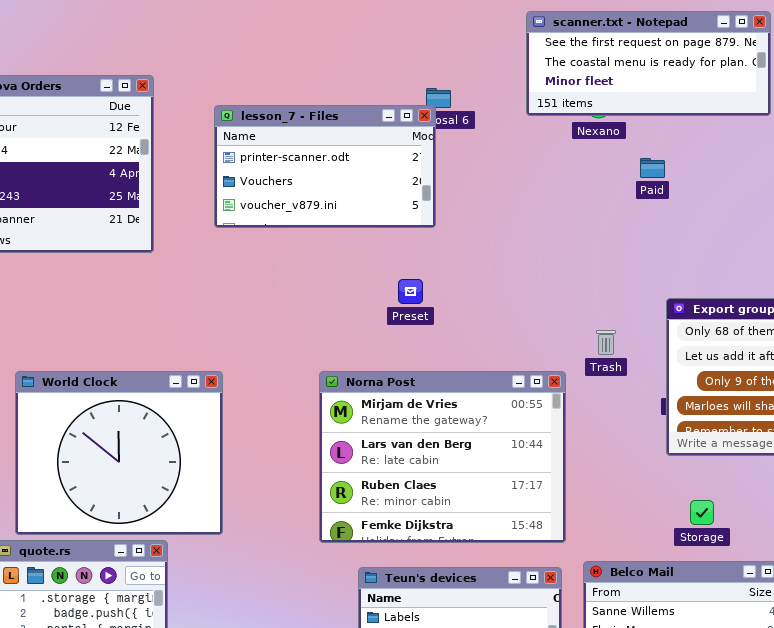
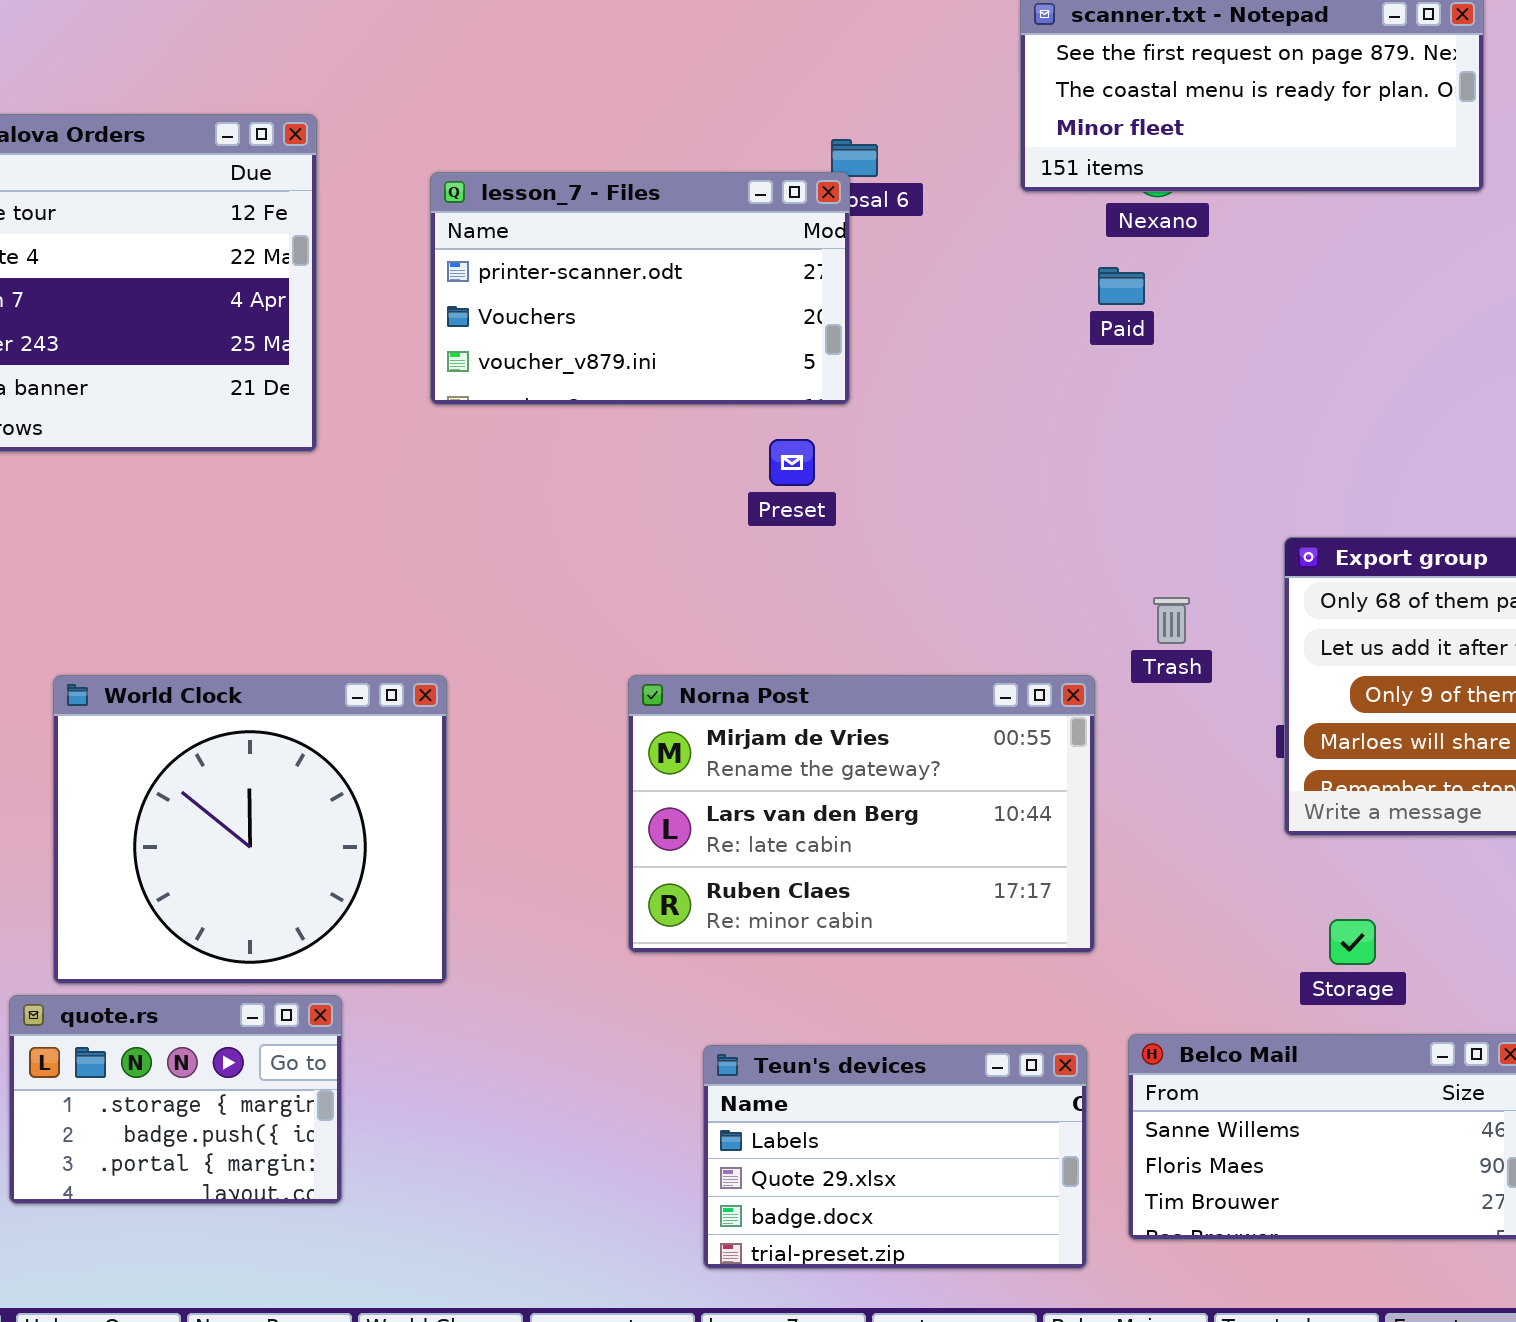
Paid: [640,158,665,178] -> [1098,267,1145,305], moved
Preset: [398,279,423,304] -> [769,439,815,486], moved
Norna Post: [319,371,566,543] -> [628,675,1095,953], resized

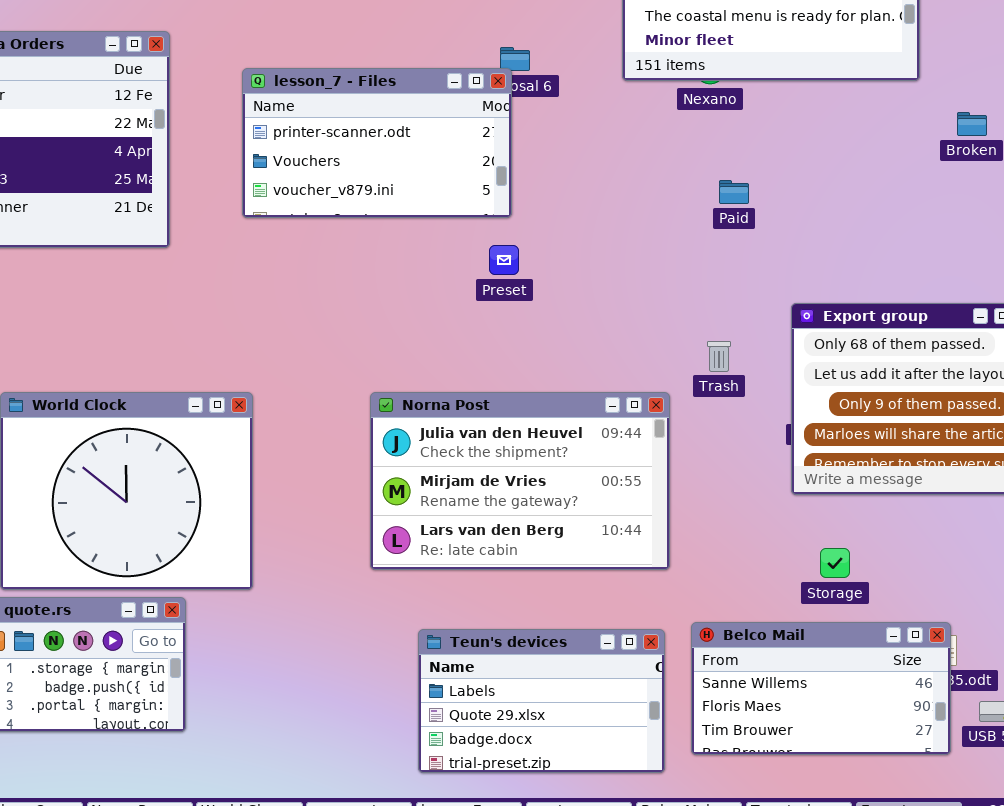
Paid: [1098,267,1145,305] -> [719,180,749,204], moved
Preset: [769,439,815,486] -> [489,245,519,275], moved
Norna Post: [628,675,1095,953] -> [370,392,670,570], scrolled up 1 row

